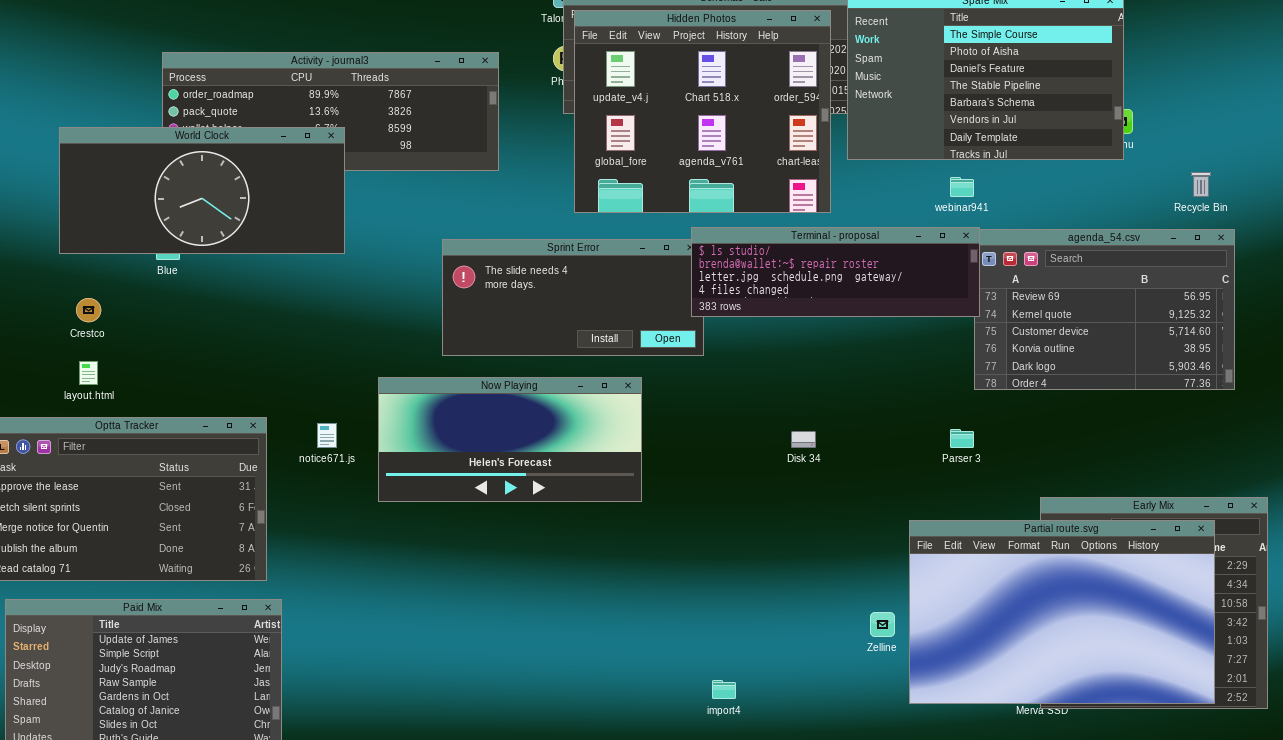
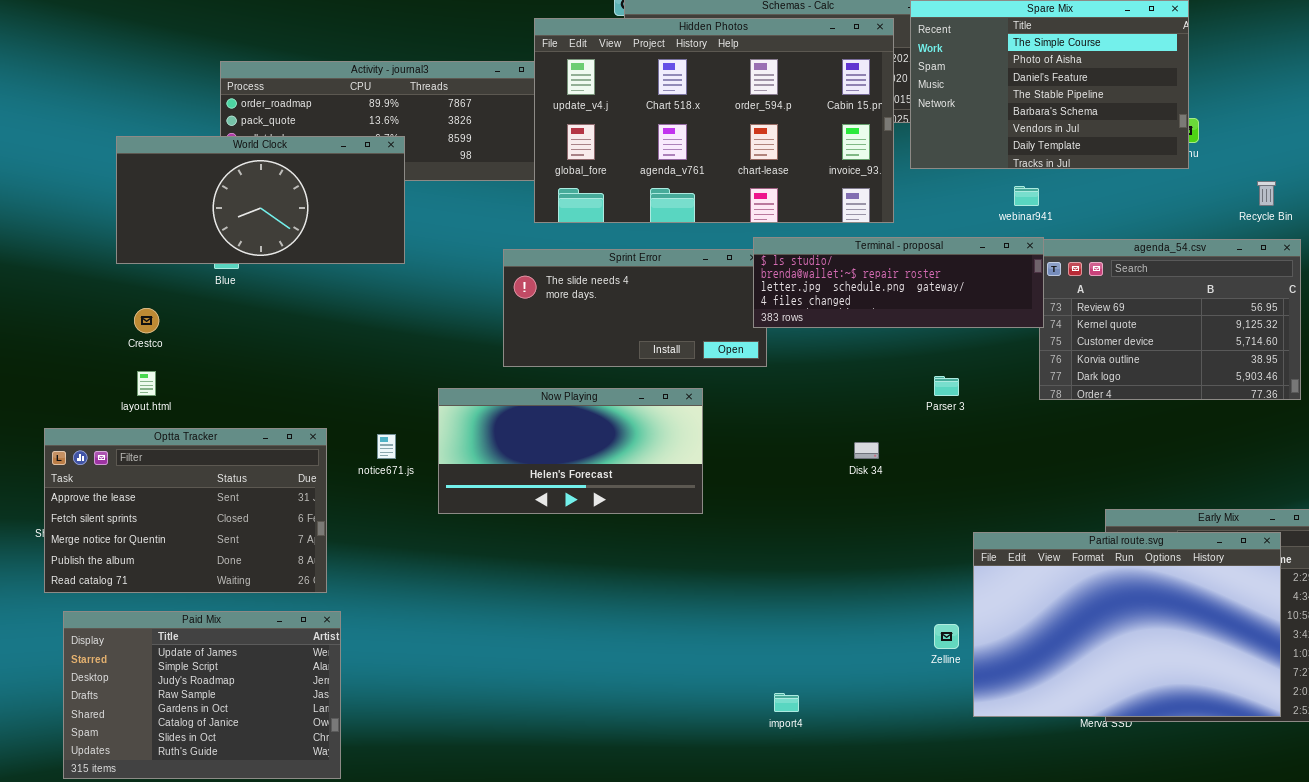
Hidden Photos: [574,10,831,213] -> [534,18,894,223], resized
Parser 3: [950,429,974,448] -> [934,376,959,396], moved

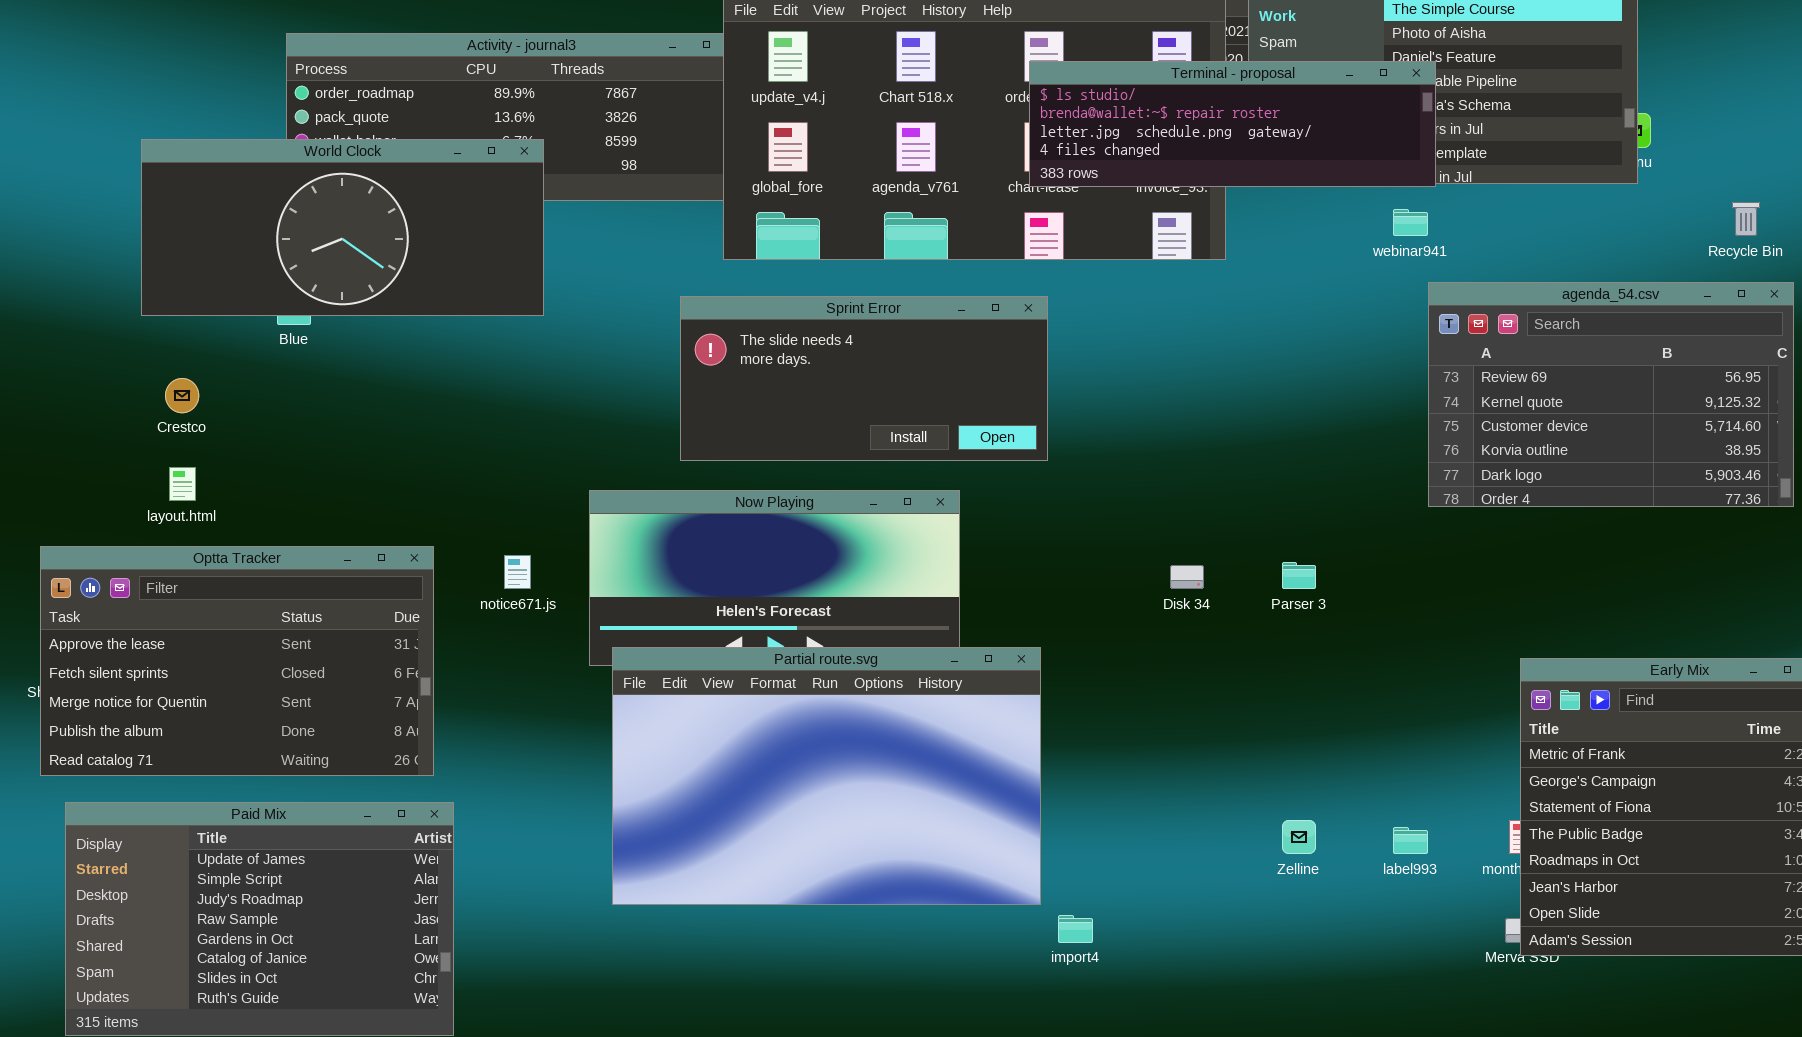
Terminal - proposal: [753,237,1044,328] -> [1029,61,1436,187], moved
Parser 3: [934,376,959,396] -> [1282,562,1316,589], moved
Partial route.svg: [973,532,1281,717] -> [612,647,1041,905], moved

